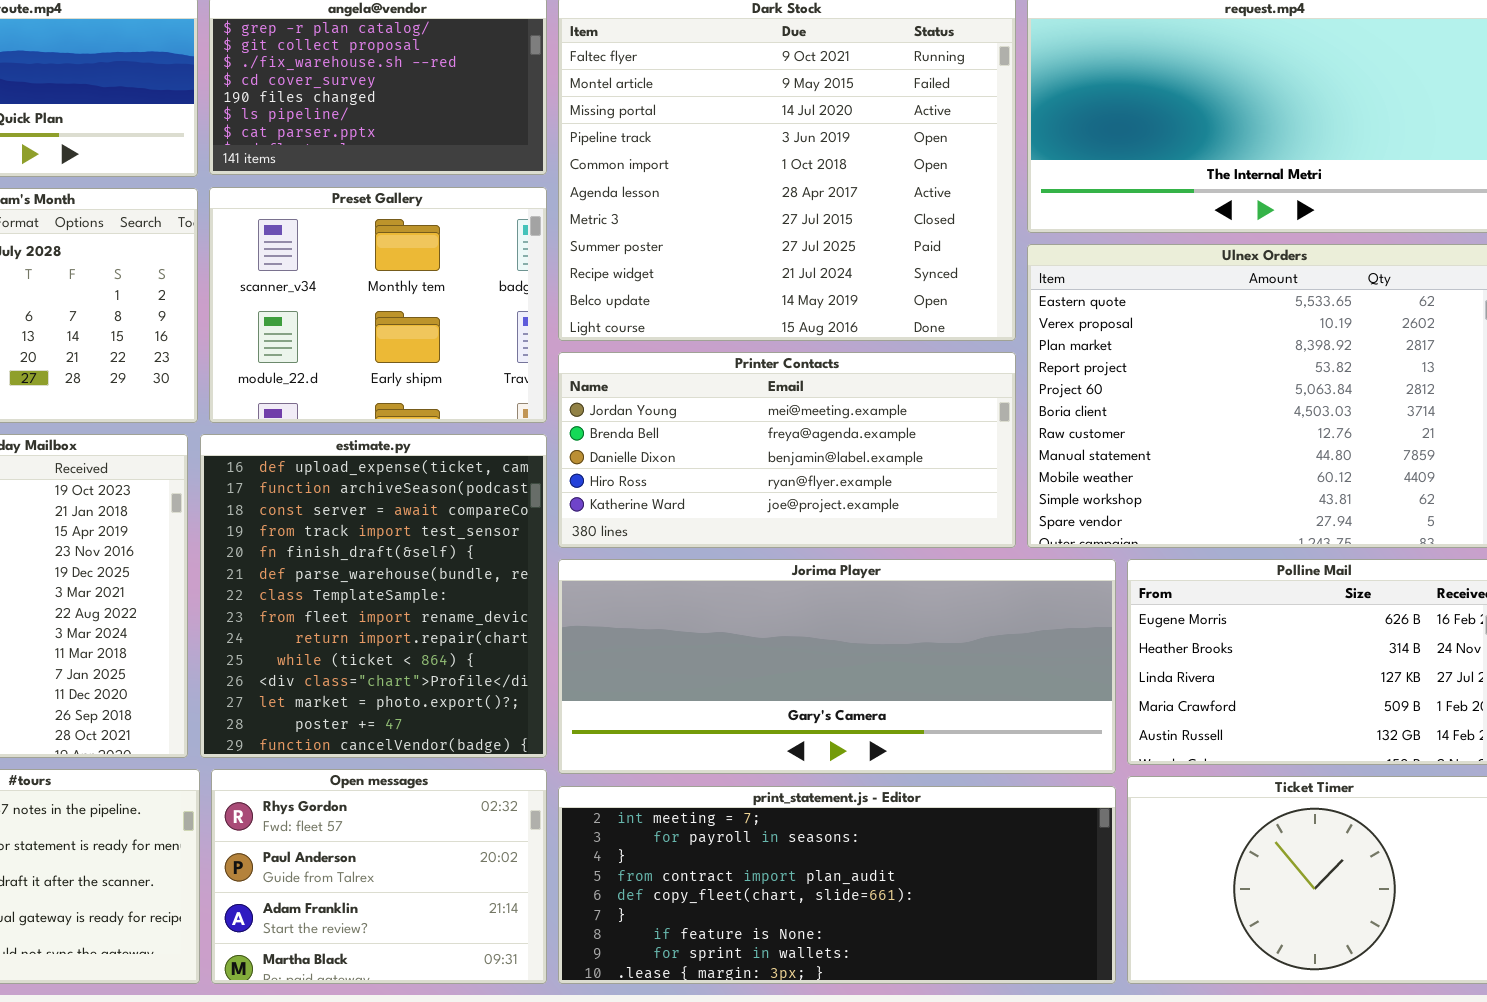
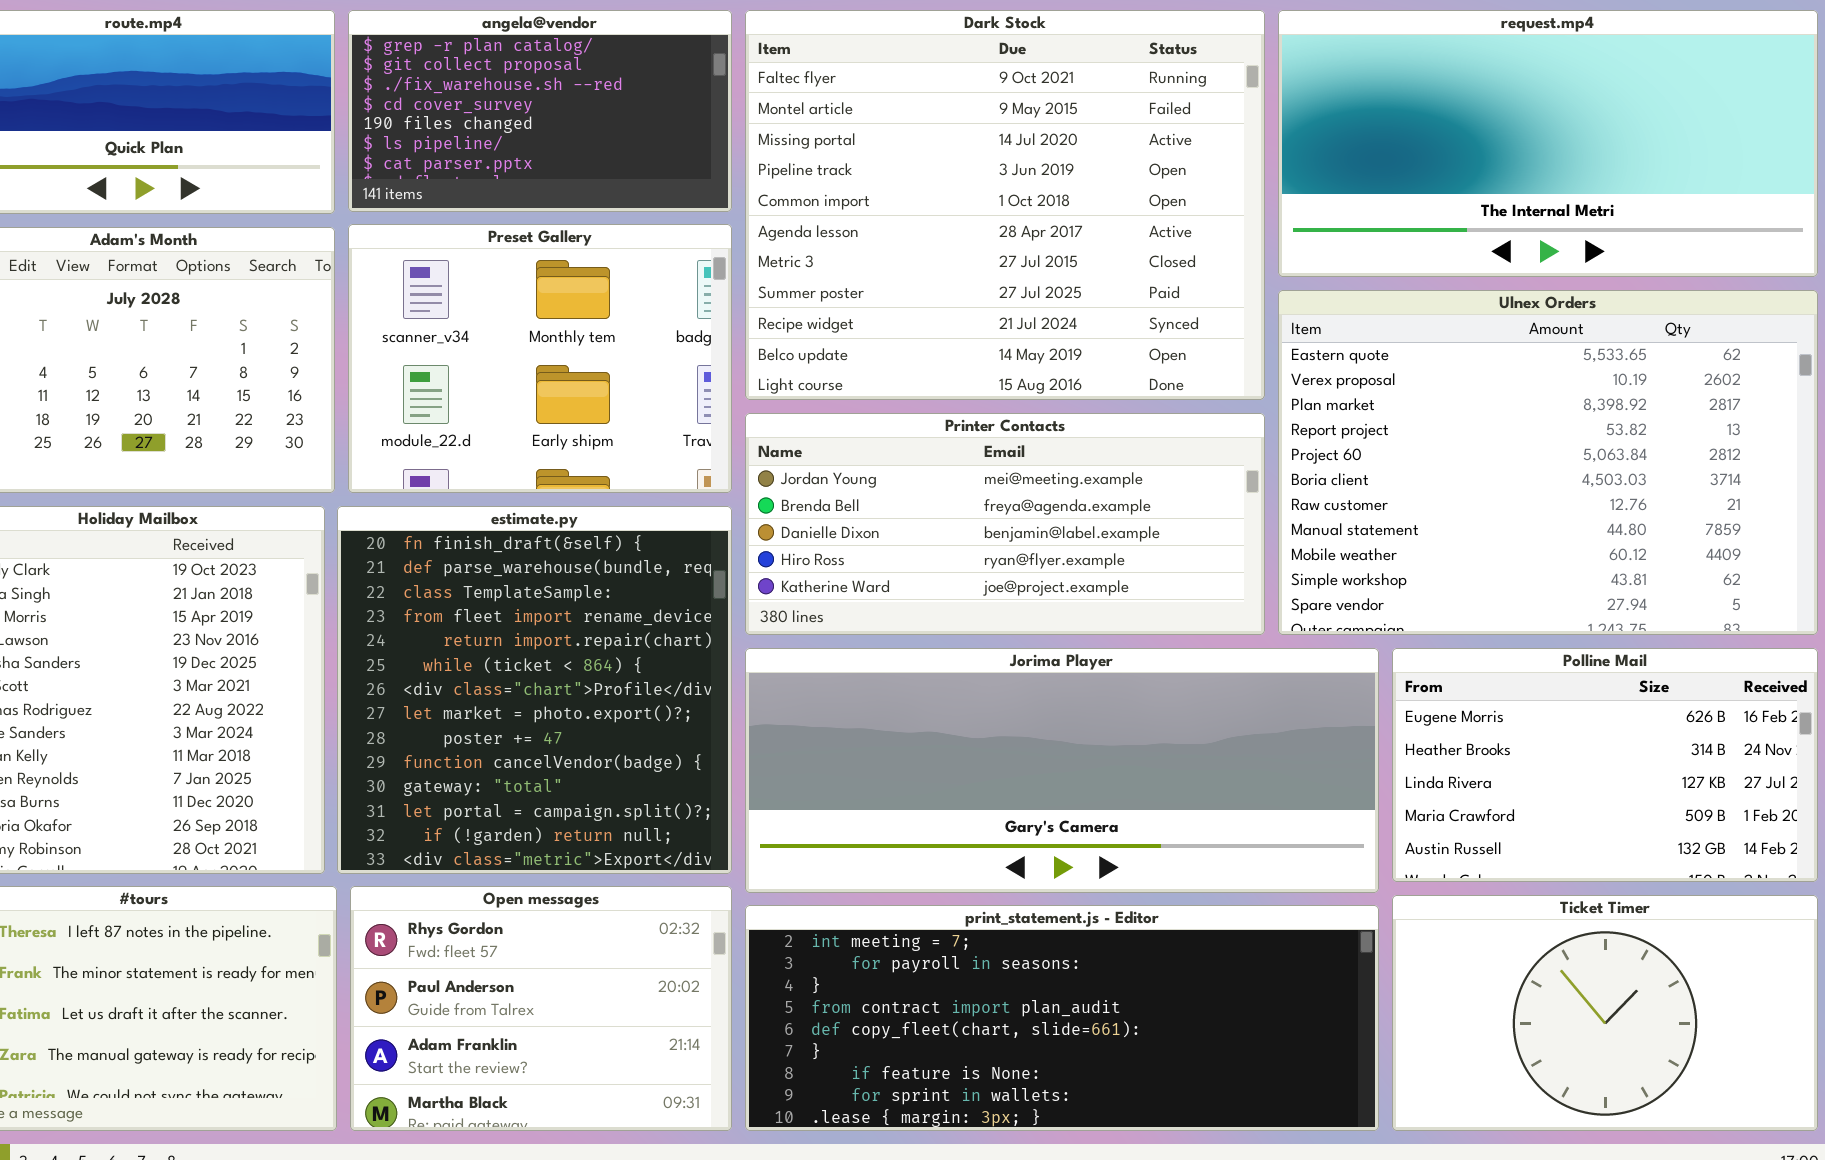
estimate.py: [200,434,547,758] -> [337,506,732,874], scrolled down 4 rows

